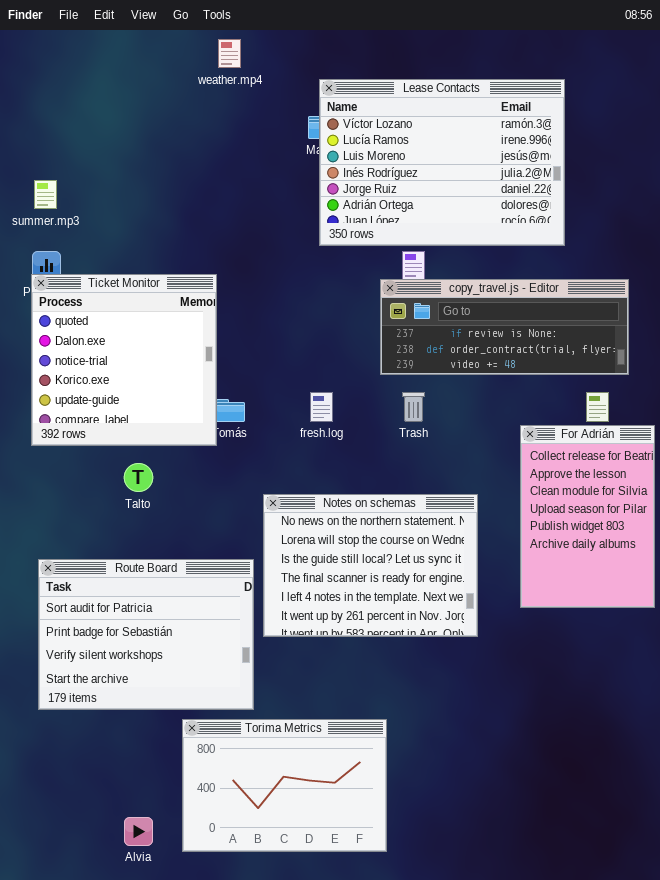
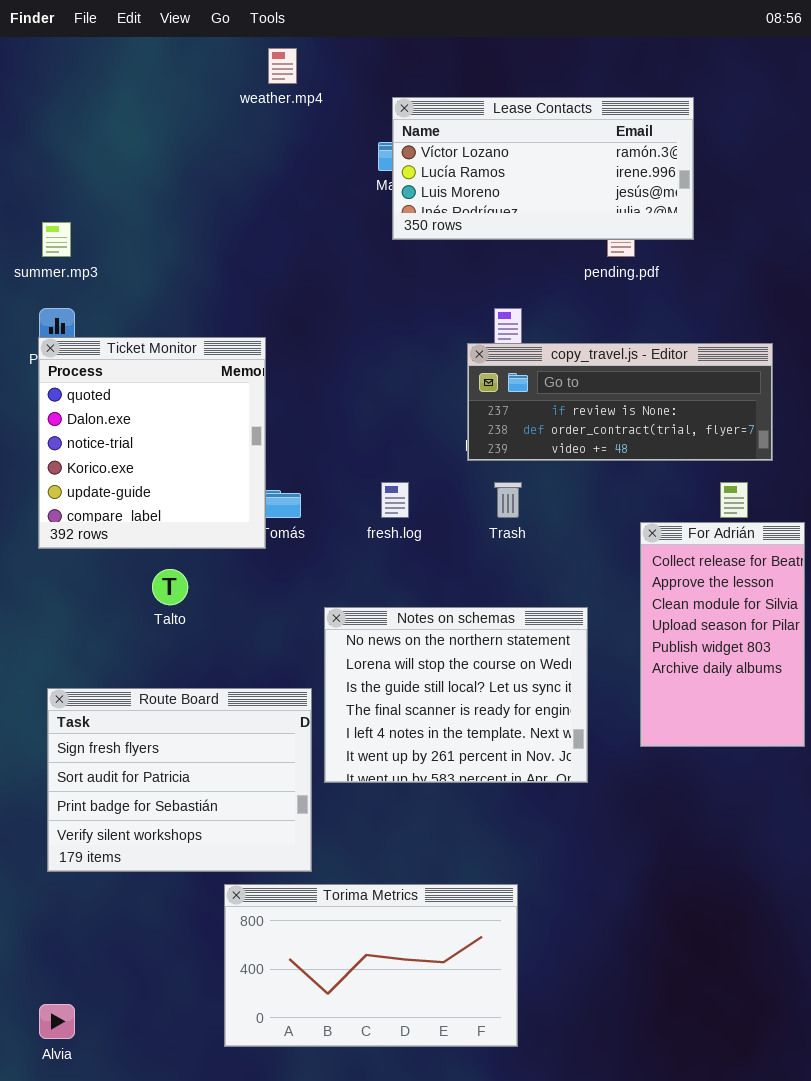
Lease Contacts: [319,79,565,246] -> [392,97,694,240], resized
Route Board: [38,559,254,710] -> [47,688,312,872], scrolled up 1 row
Torima Metrics: [182,719,387,852] -> [224,884,518,1047], resized
Alvia: [124,817,153,846] -> [39,1004,75,1039], moved

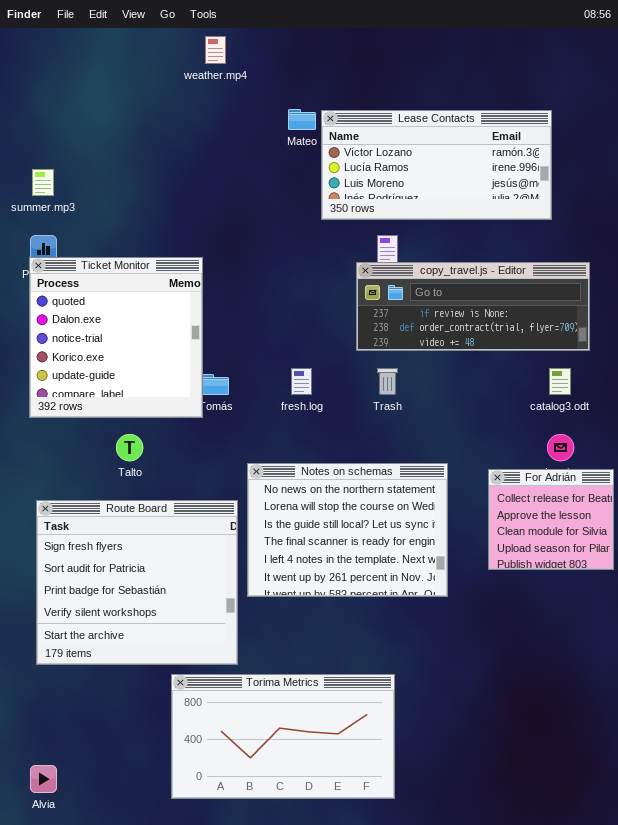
Lease Contacts: [392,97,694,240] -> [321,110,552,220], moved
For Adrián: [640,522,805,747] -> [488,469,614,570], resized
Route Board: [47,688,312,872] -> [36,500,238,665], resized

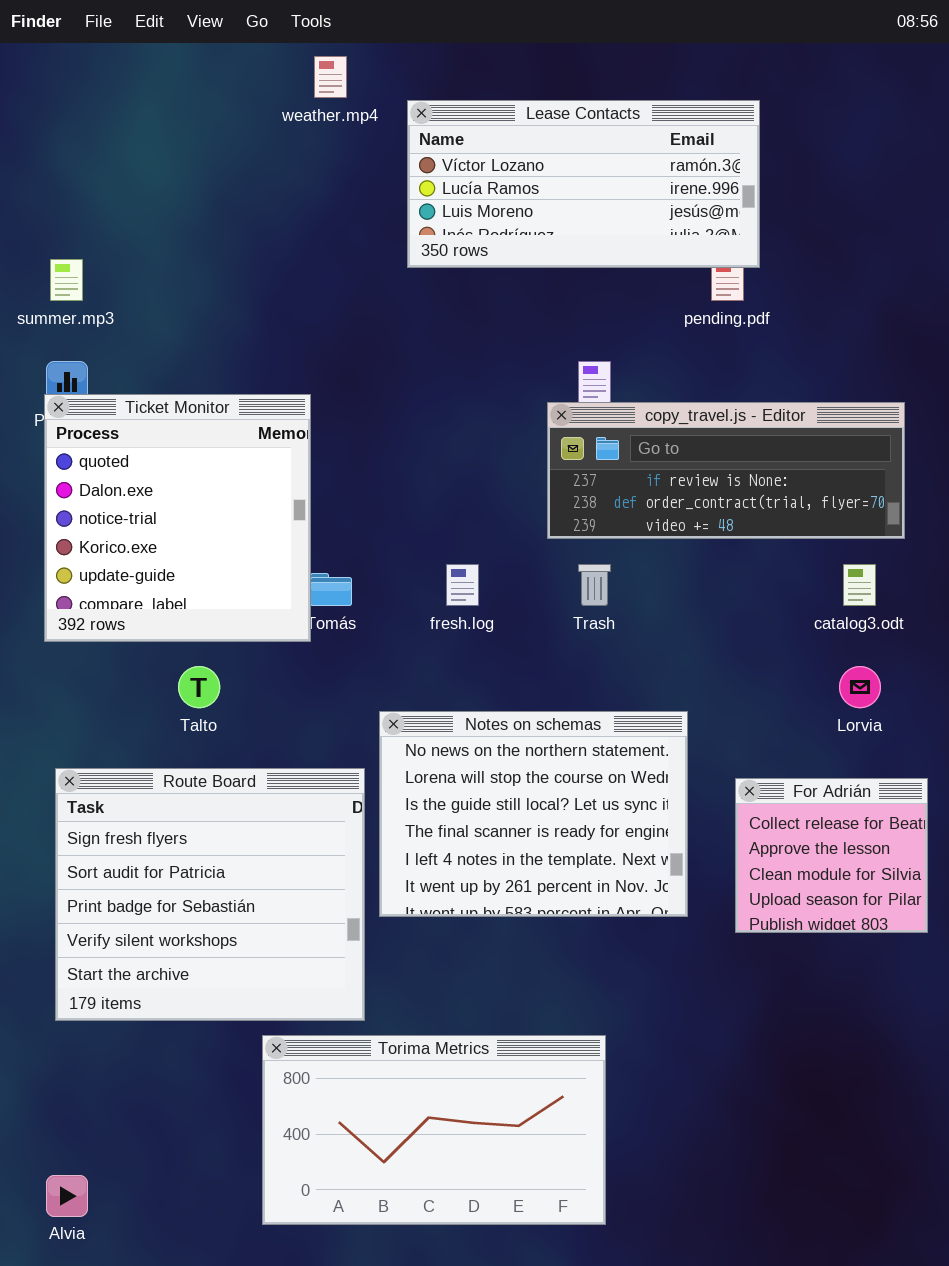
Lease Contacts: [321,110,552,220] -> [407,100,760,268], moved
For Adrián: [488,469,614,570] -> [735,778,928,933], moved

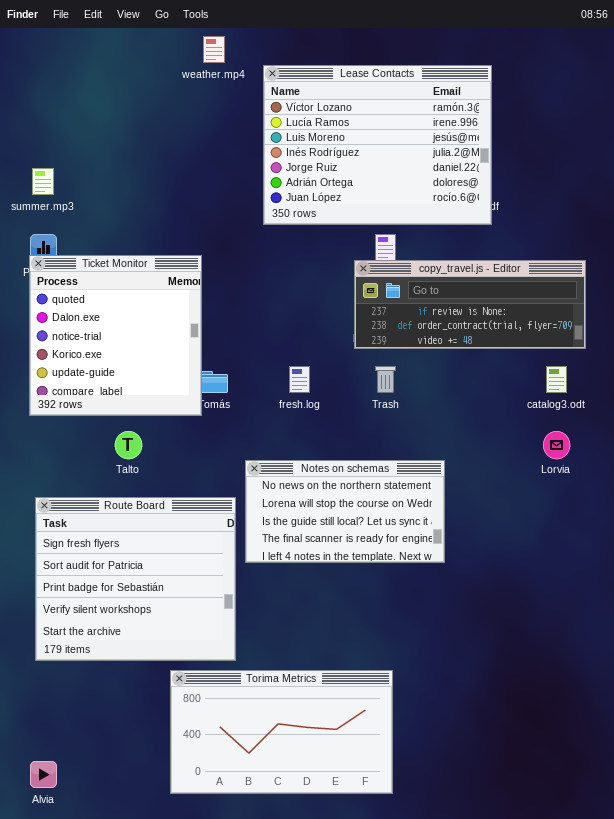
Lease Contacts: [407,100,760,268] -> [263,65,492,225], resized
Notes on schemas: [379,711,688,917] -> [245,460,445,563], resized
For Adrián: [735,778,928,933] -> none, closed

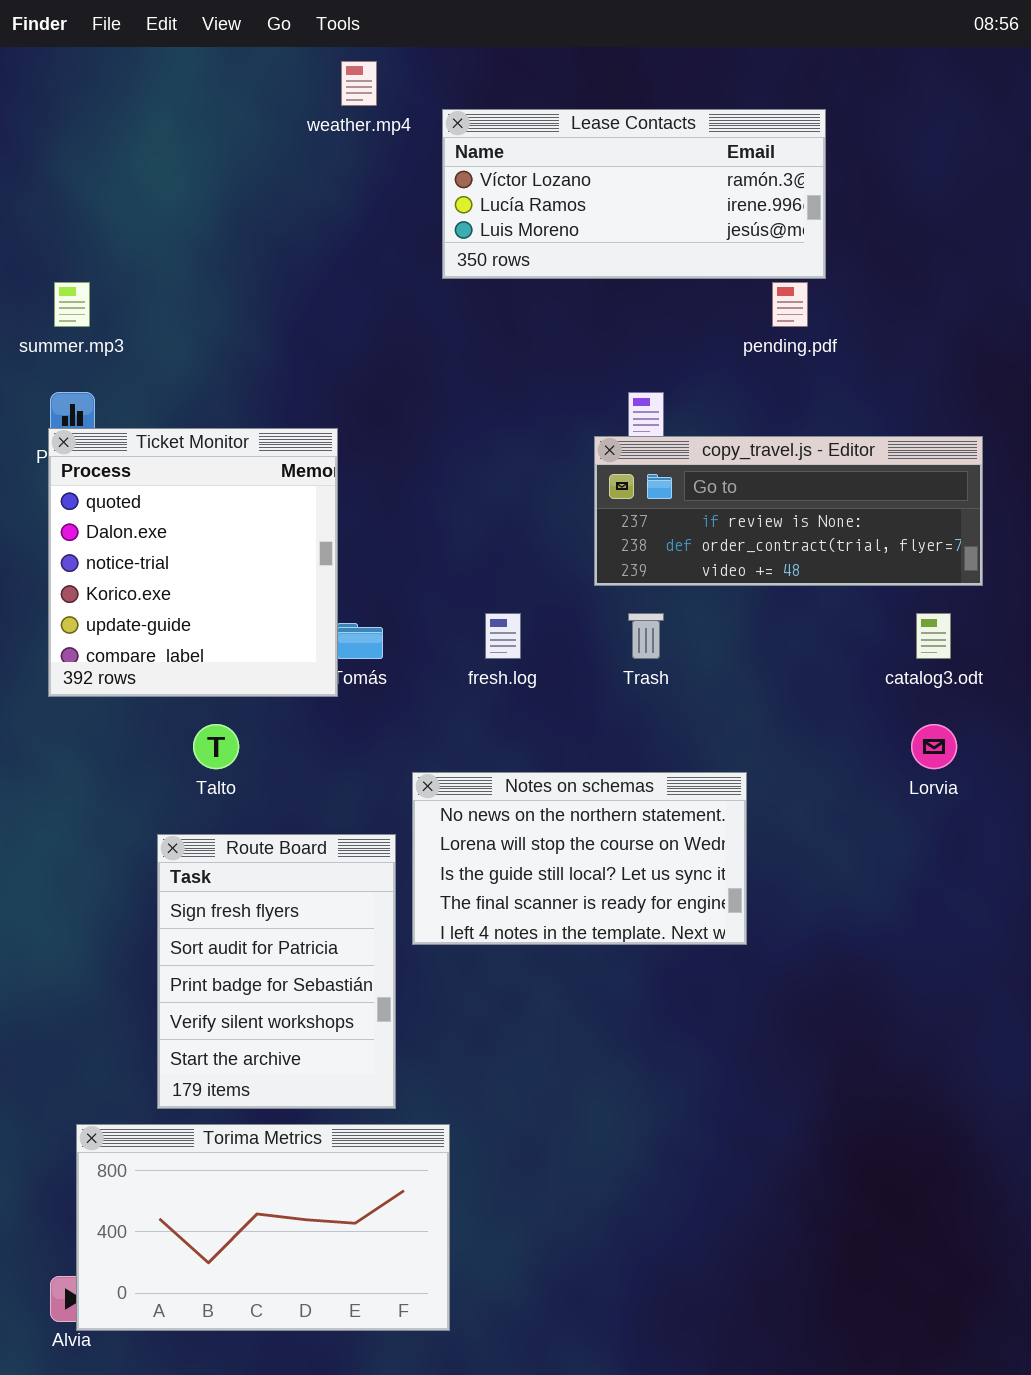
Lease Contacts: [263,65,492,225] -> [442,109,826,279], resized
Route Board: [35,497,236,661] -> [157,834,396,1109], resized
Torima Metrics: [170,670,393,794] -> [76,1124,450,1331], moved

